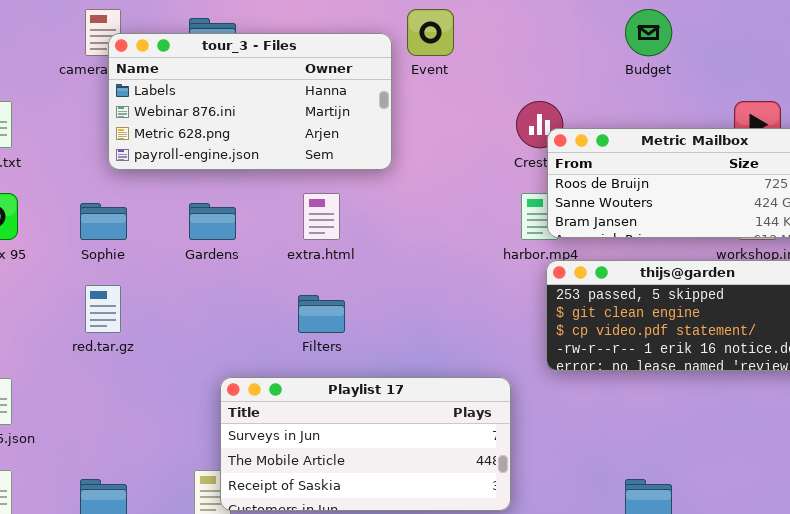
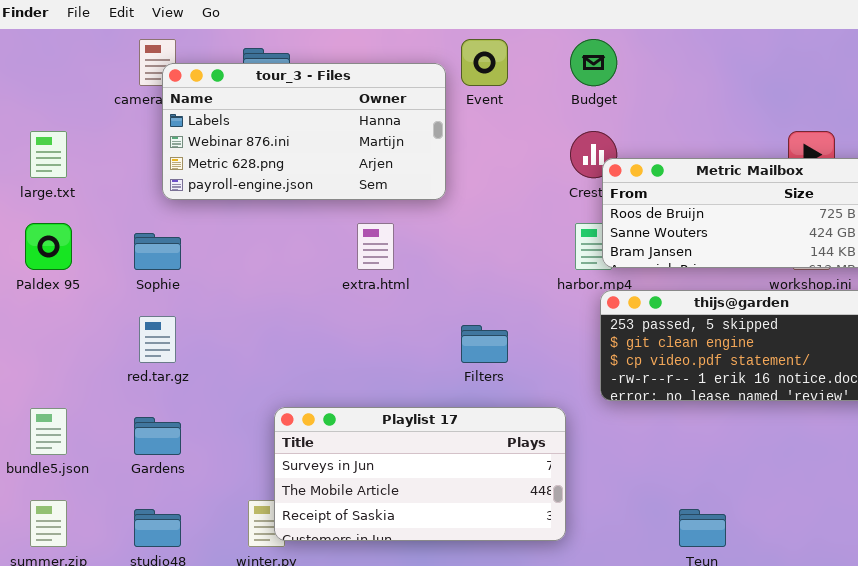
Budget: [625,9,672,56] -> [570,39,617,86], moved
Gardens: [189,203,236,240] -> [134,417,181,455], moved
Filters: [298,295,345,333] -> [461,325,508,363], moved

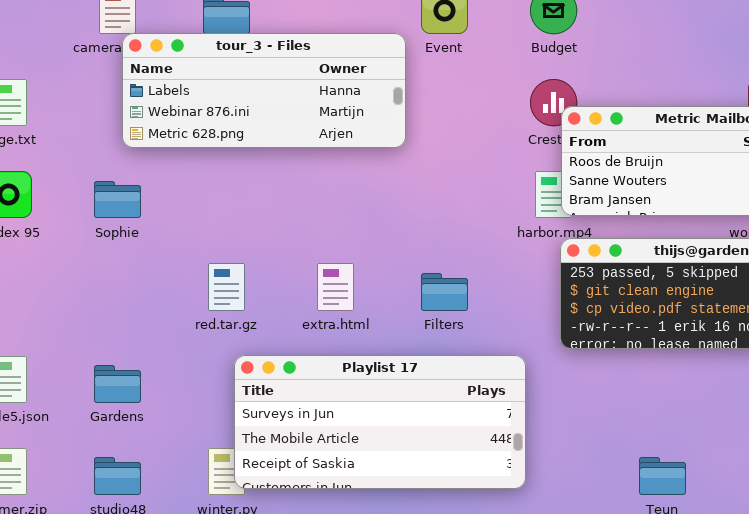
tour_3 - Files: [162,63,446,200] -> [122,33,406,148], resized
extra.html: [357,223,394,270] -> [317,263,354,311], moved
red.tar.gz: [139,316,176,363] -> [208,263,245,311], moved

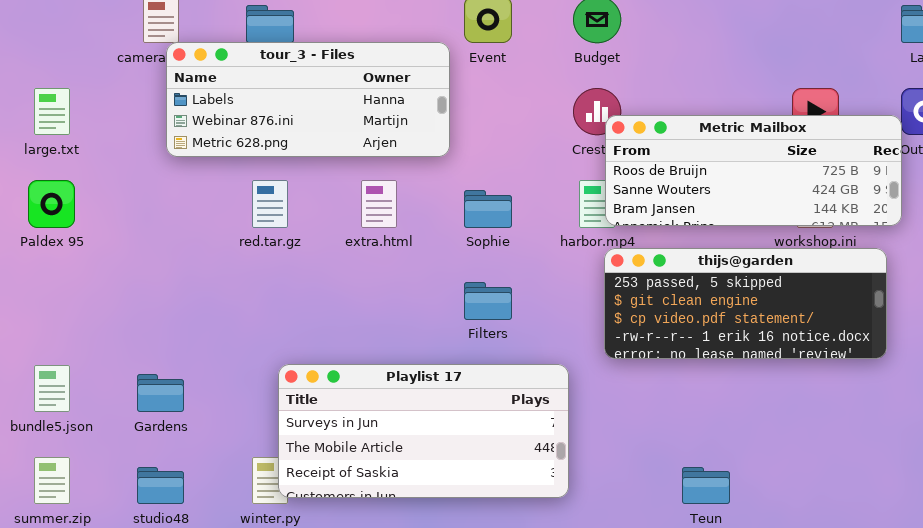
Sophie: [94,181,141,218] -> [464,190,512,228], moved
red.tar.gz: [208,263,245,311] -> [252,180,288,228], moved
extra.html: [317,263,354,311] -> [361,180,397,228], moved

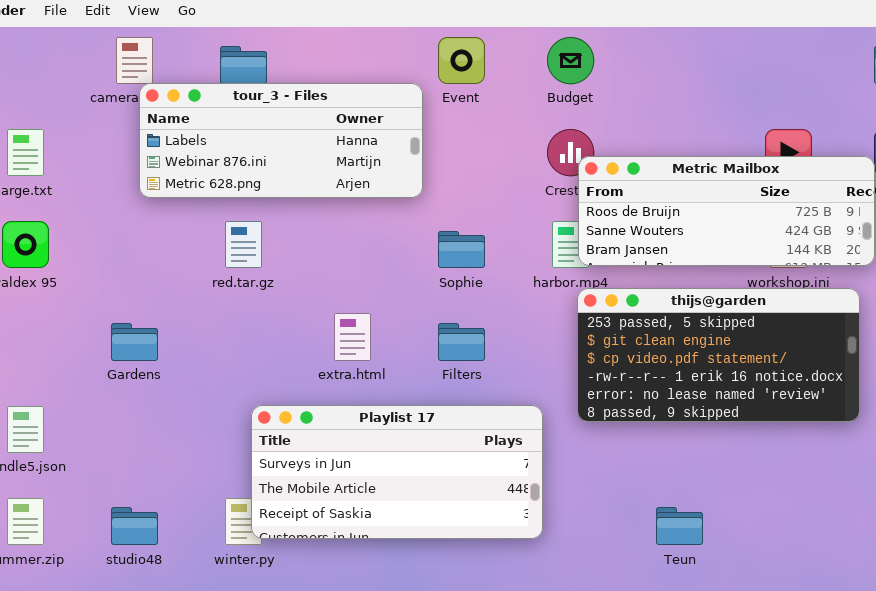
extra.html: [361,180,397,228] -> [334,313,371,361], moved
thijs@garden: [604,248,887,359] -> [577,288,860,422], resized
Gardens: [137,374,184,412] -> [111,323,158,361], moved

